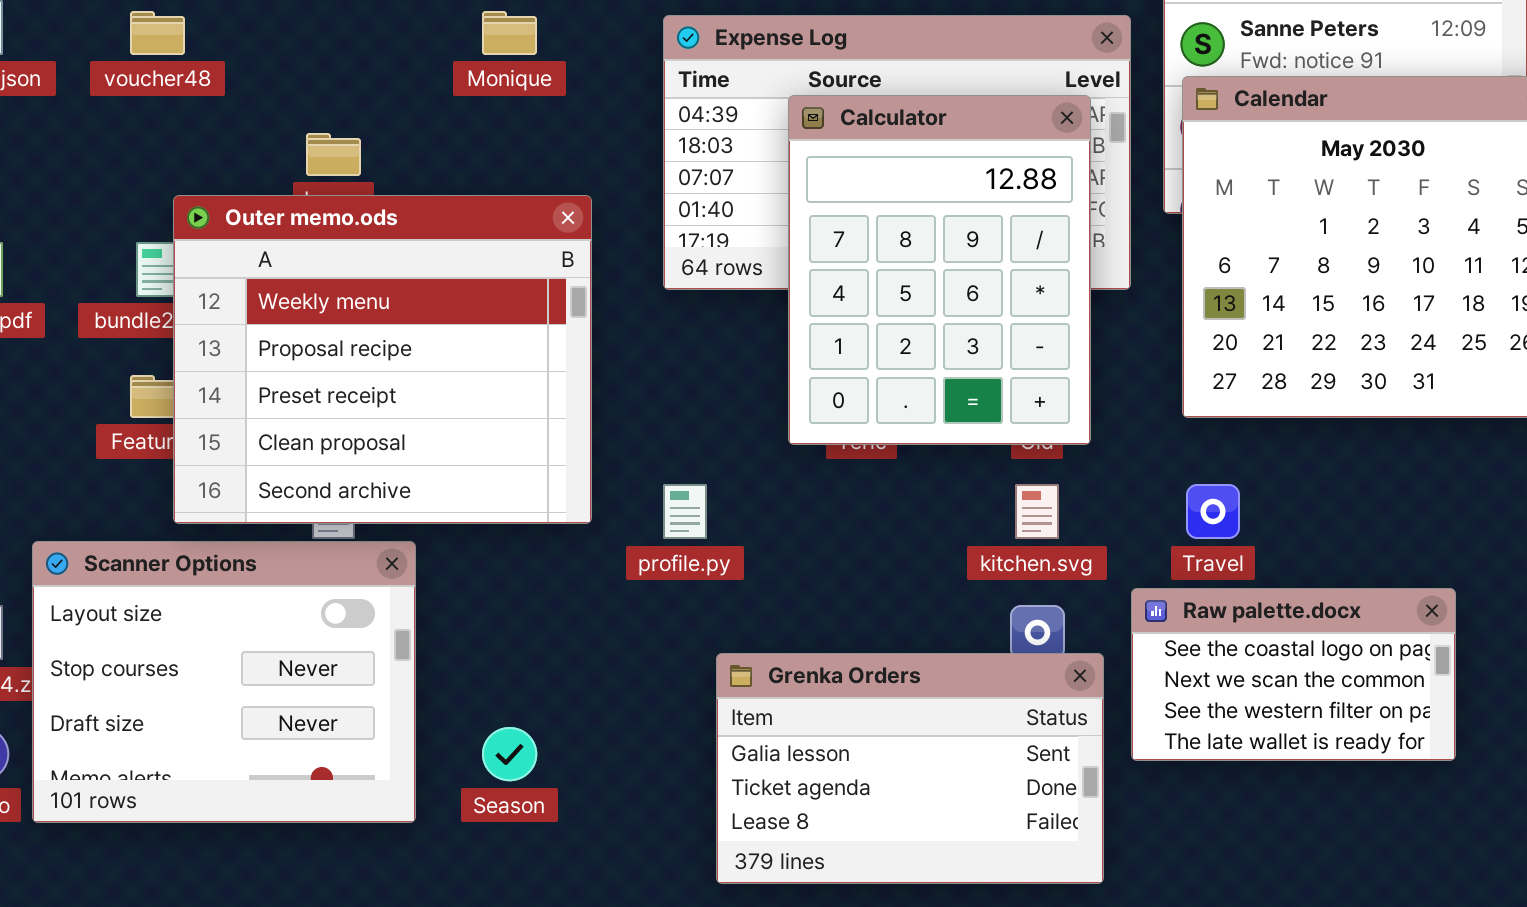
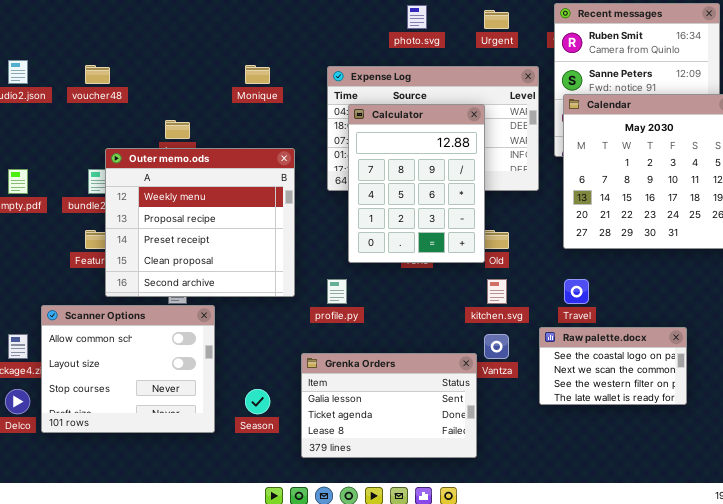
Calculator: [788,95,1091,445] -> [348,104,485,263], moved
Scanner Options: [32,541,416,823] -> [41,305,215,433], scrolled up 1 row
Grenka Orders: [716,653,1104,884] -> [301,353,477,458], moved

